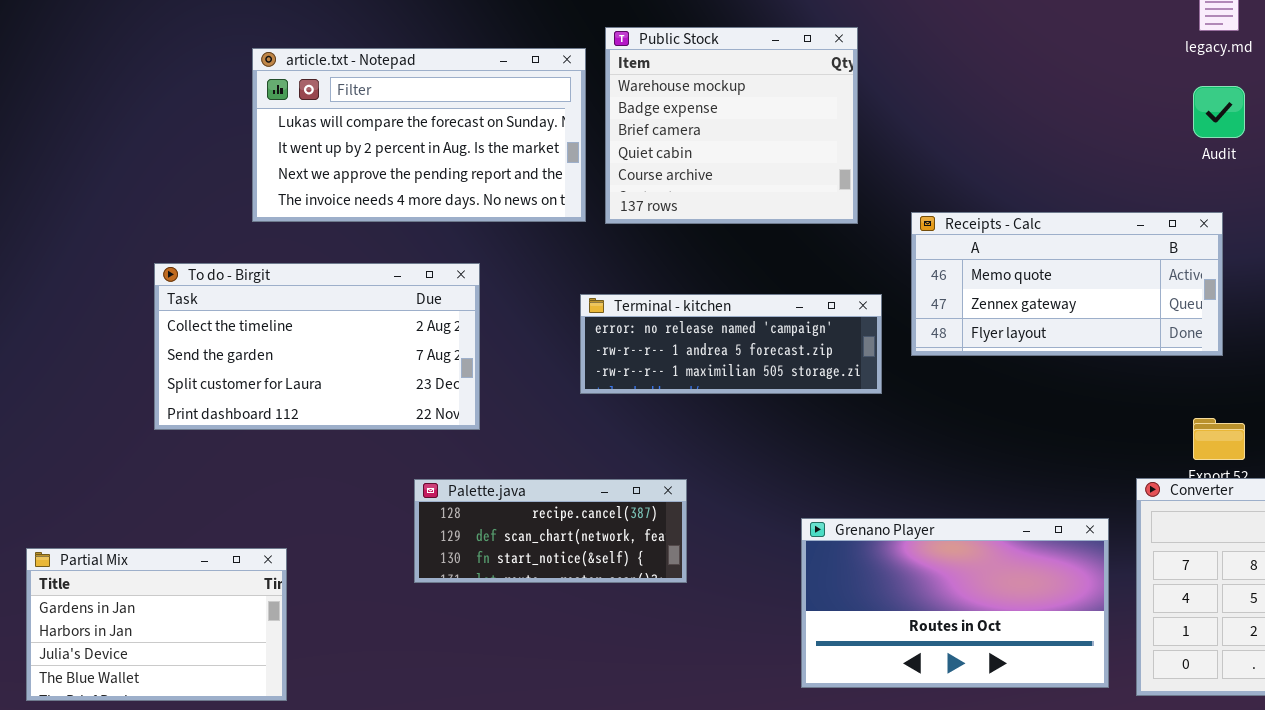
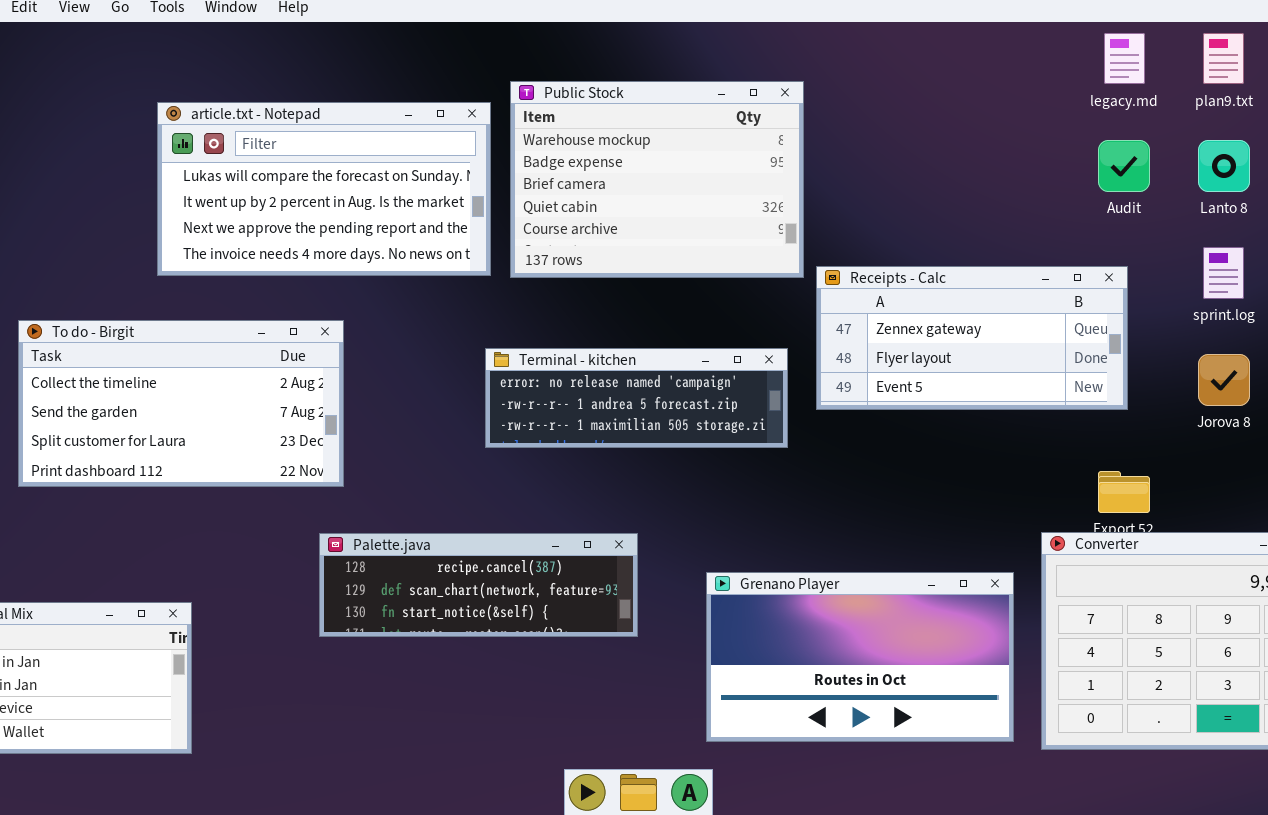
Public Stock: [605,27,858,224] -> [510,81,804,278], resized
Receipts - Calc: [911,212,1223,356] -> [816,266,1128,410], scrolled down 1 row
To do - Birgit: [154,263,480,430] -> [18,320,344,487], moved
Palette.java: [414,479,687,583] -> [319,533,638,637], resized

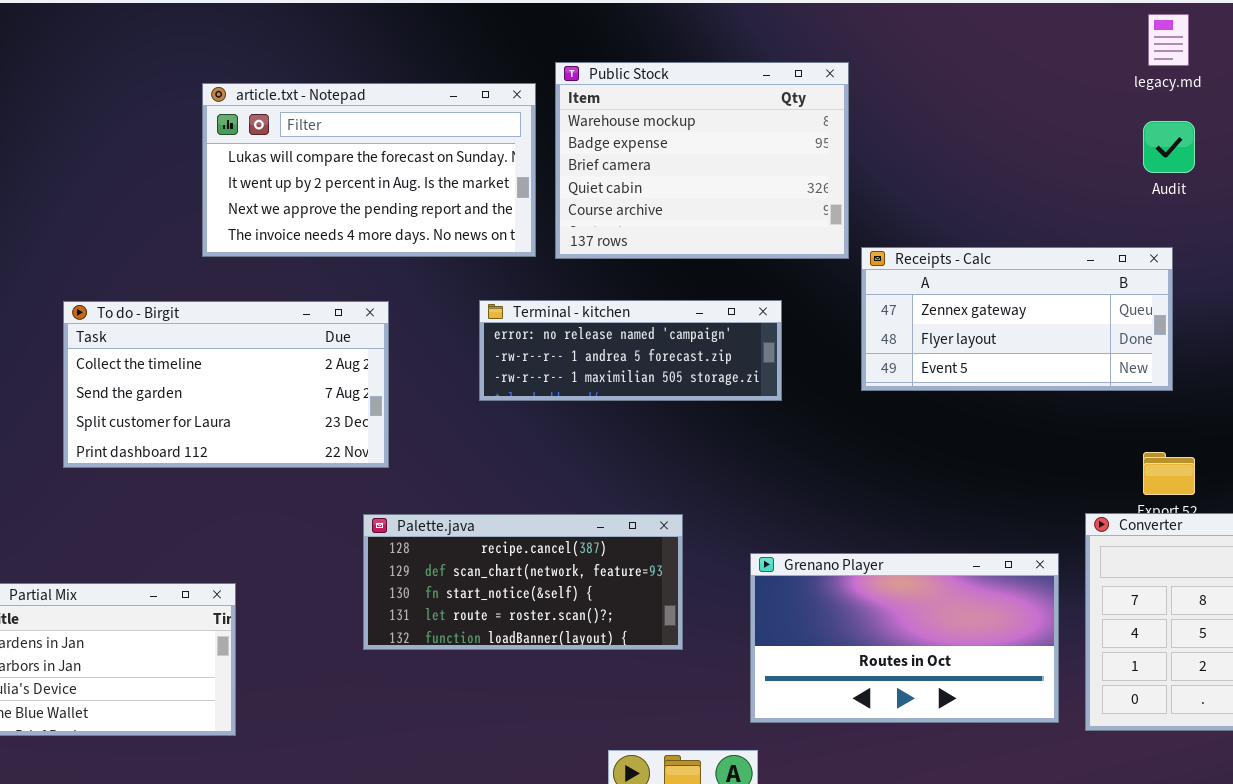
Terminal - kitchen: [485,348,788,448] -> [479,300,782,401], moved
Palette.java: [319,533,638,637] -> [363,514,683,650], resized

